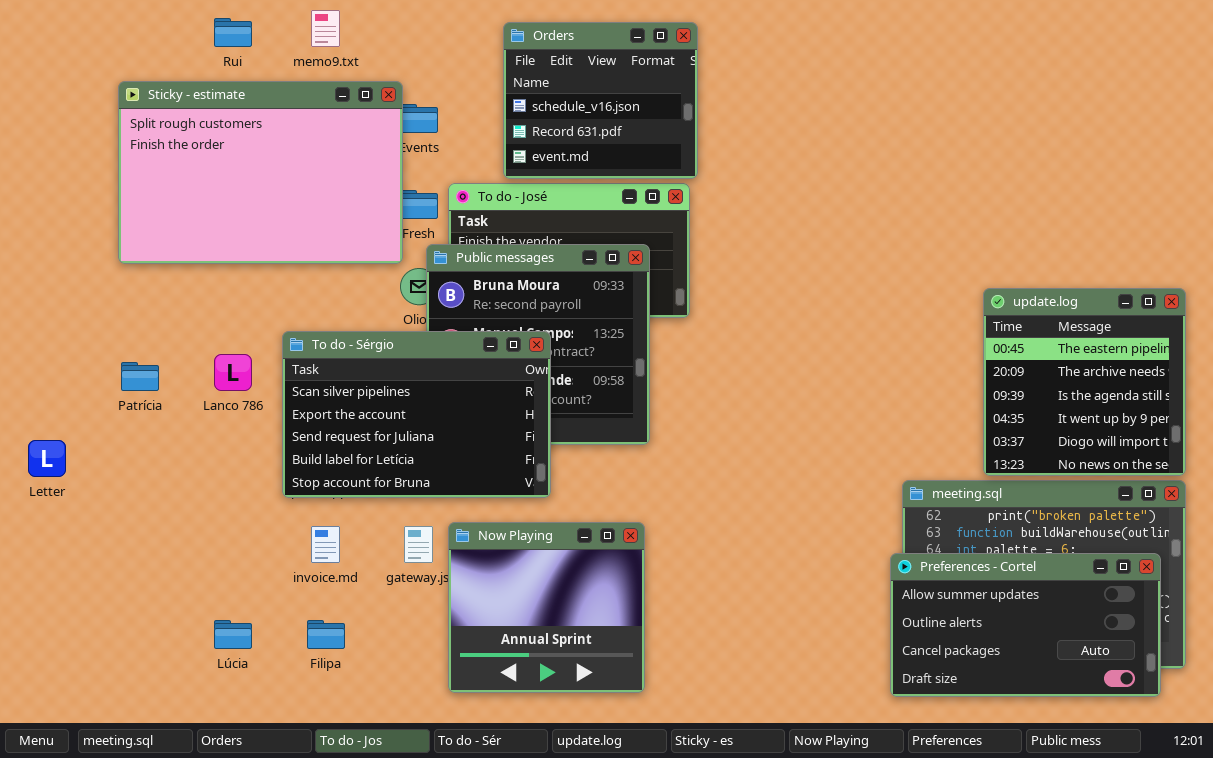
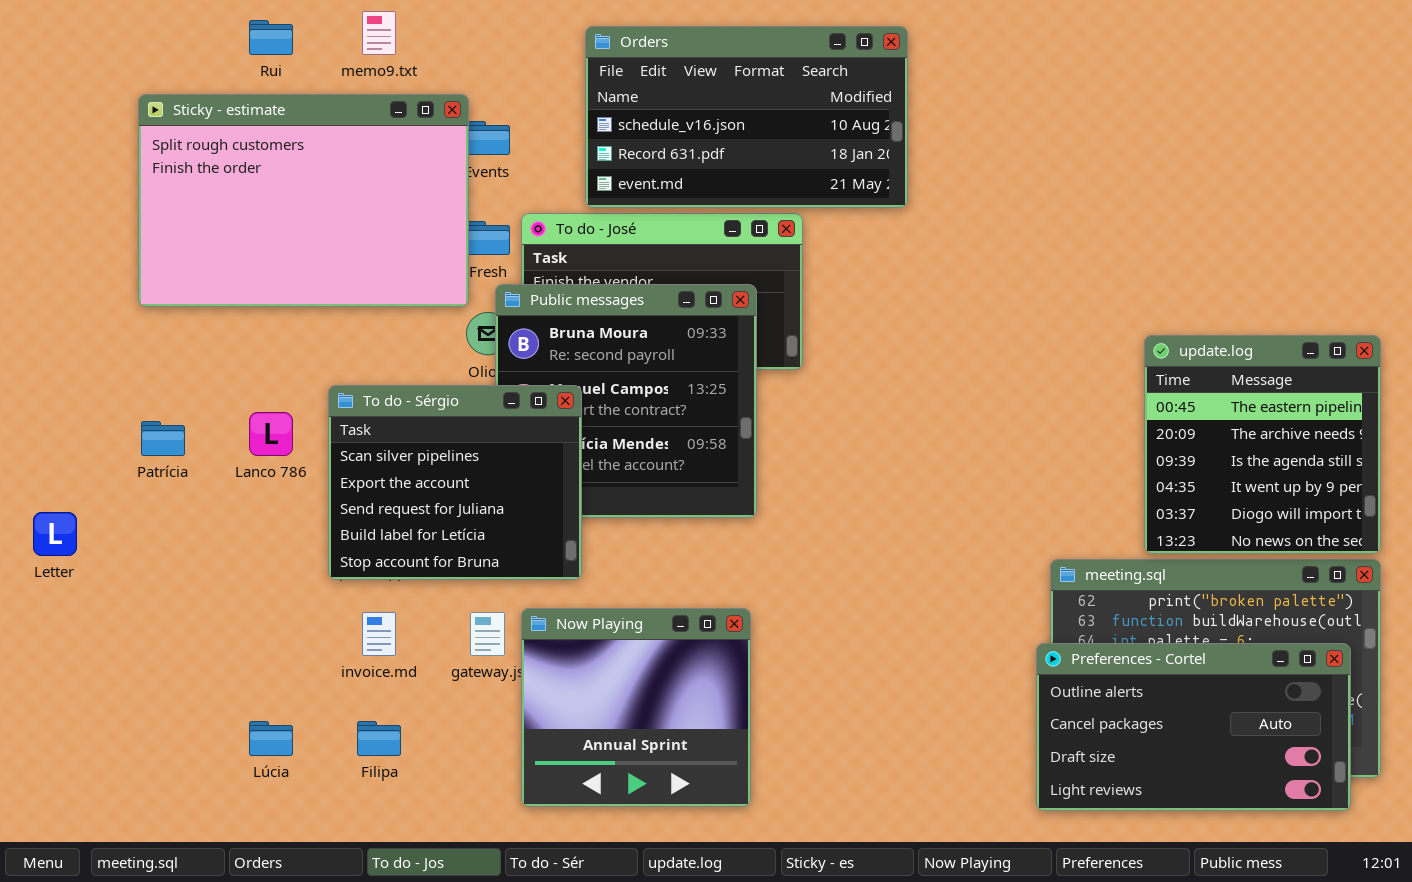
Orders: [503,22,698,179] -> [585,26,908,208], resized
To do - Sérgio: [282,331,551,498] -> [328,385,582,580], resized
Preferences - Cortel: [890,553,1161,697] -> [1036,643,1351,811], scrolled down 1 row

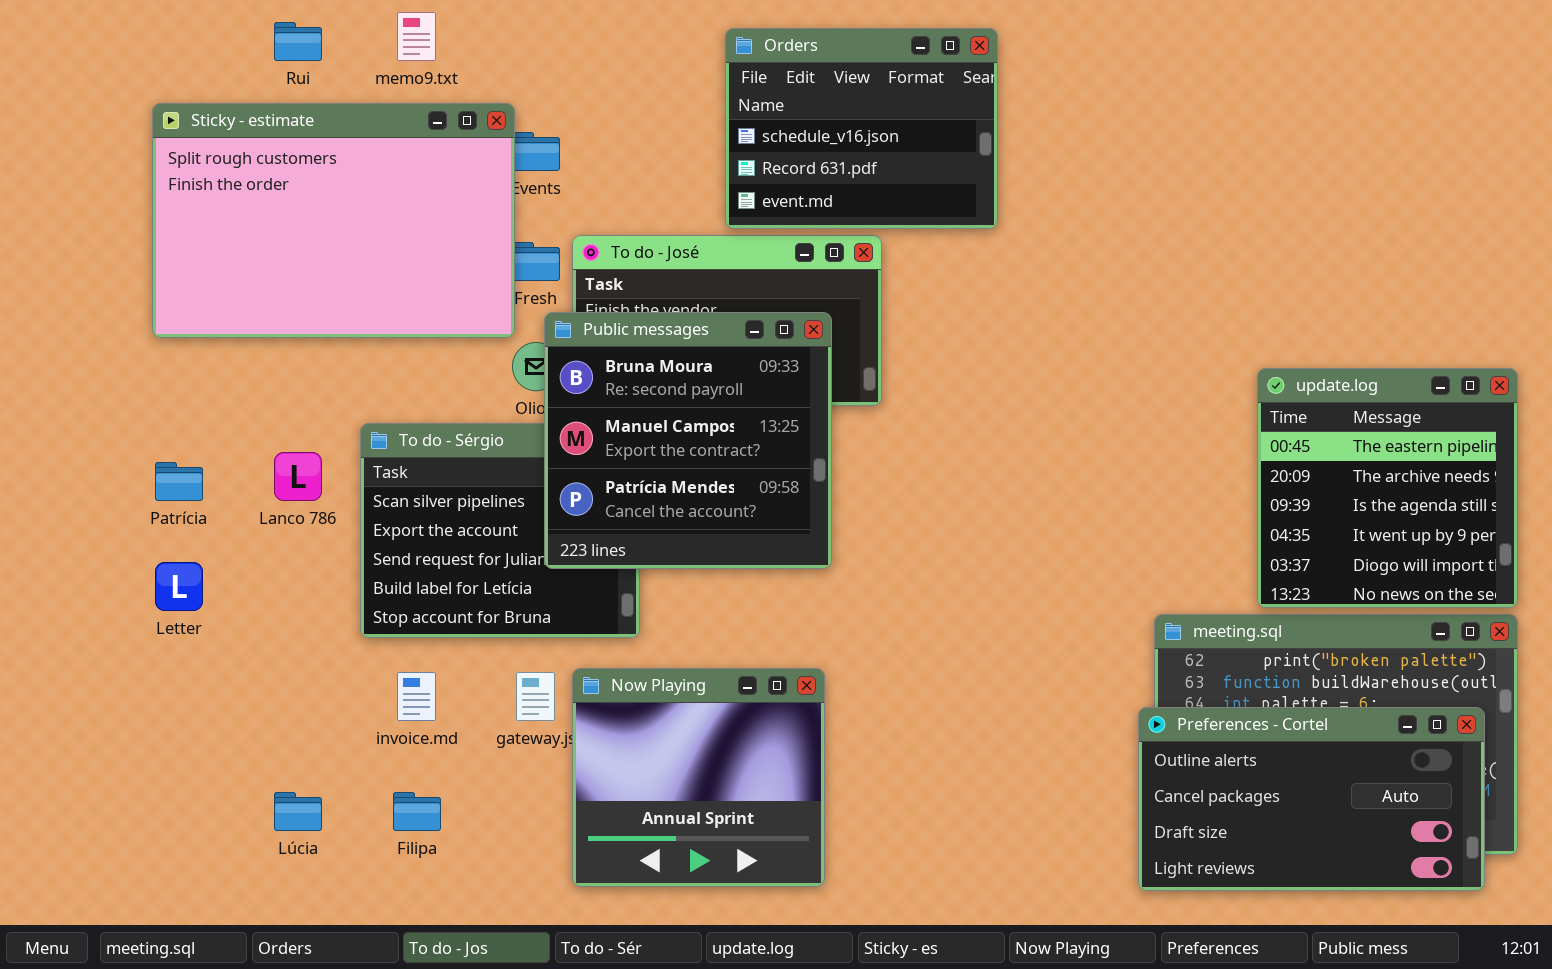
Orders: [585,26,908,208] -> [725,28,998,229], resized
Public messages: [495,284,757,518] -> [544,312,832,569], raised
Letter: [33,512,77,556] -> [155,562,203,611], moved

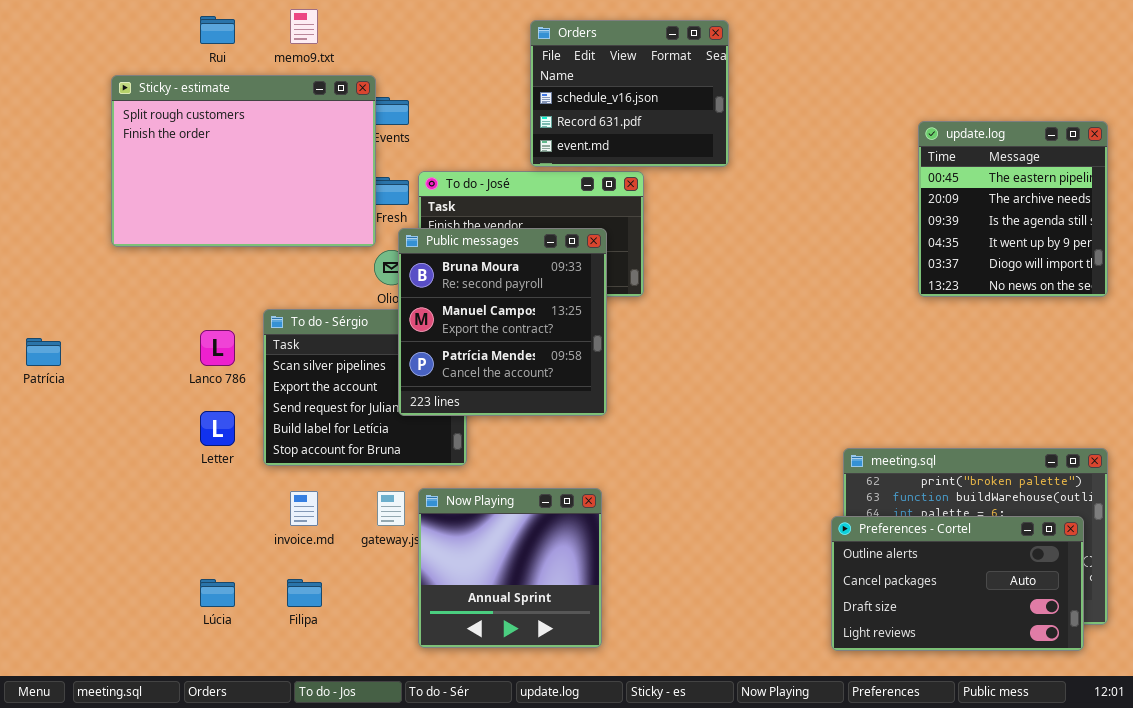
update.log: [1257,368,1518,608] -> [918,121,1108,297], moved
Patrícia: [155,462,203,501] -> [26,338,61,366], moved
Letter: [155,562,203,611] -> [200,411,235,446], moved

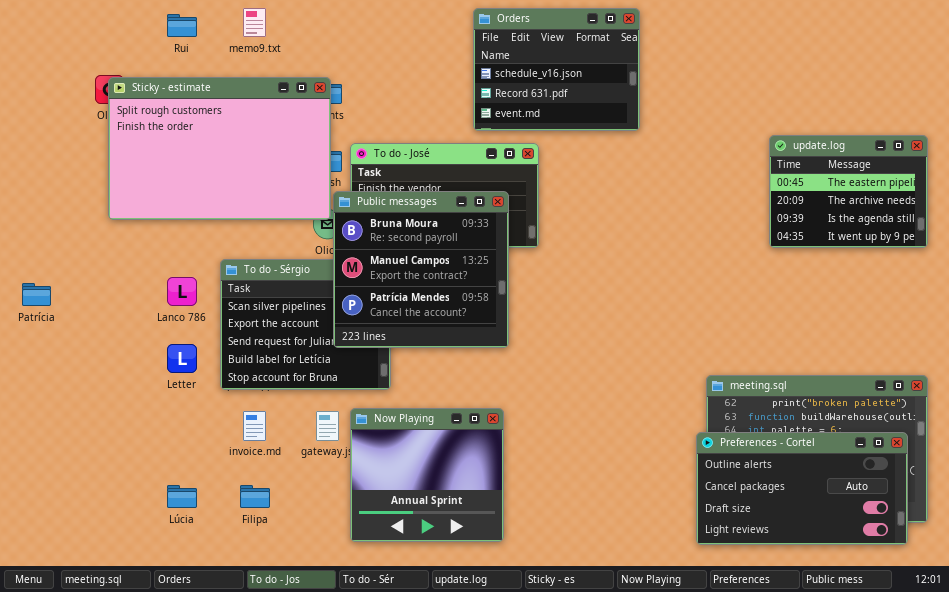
Orders: [530,20,729,167] -> [473,8,640,131], moved
Sticky - estimate: [111,75,376,247] -> [108,77,331,220], moved
update.log: [918,121,1108,297] -> [769,135,928,248], resized

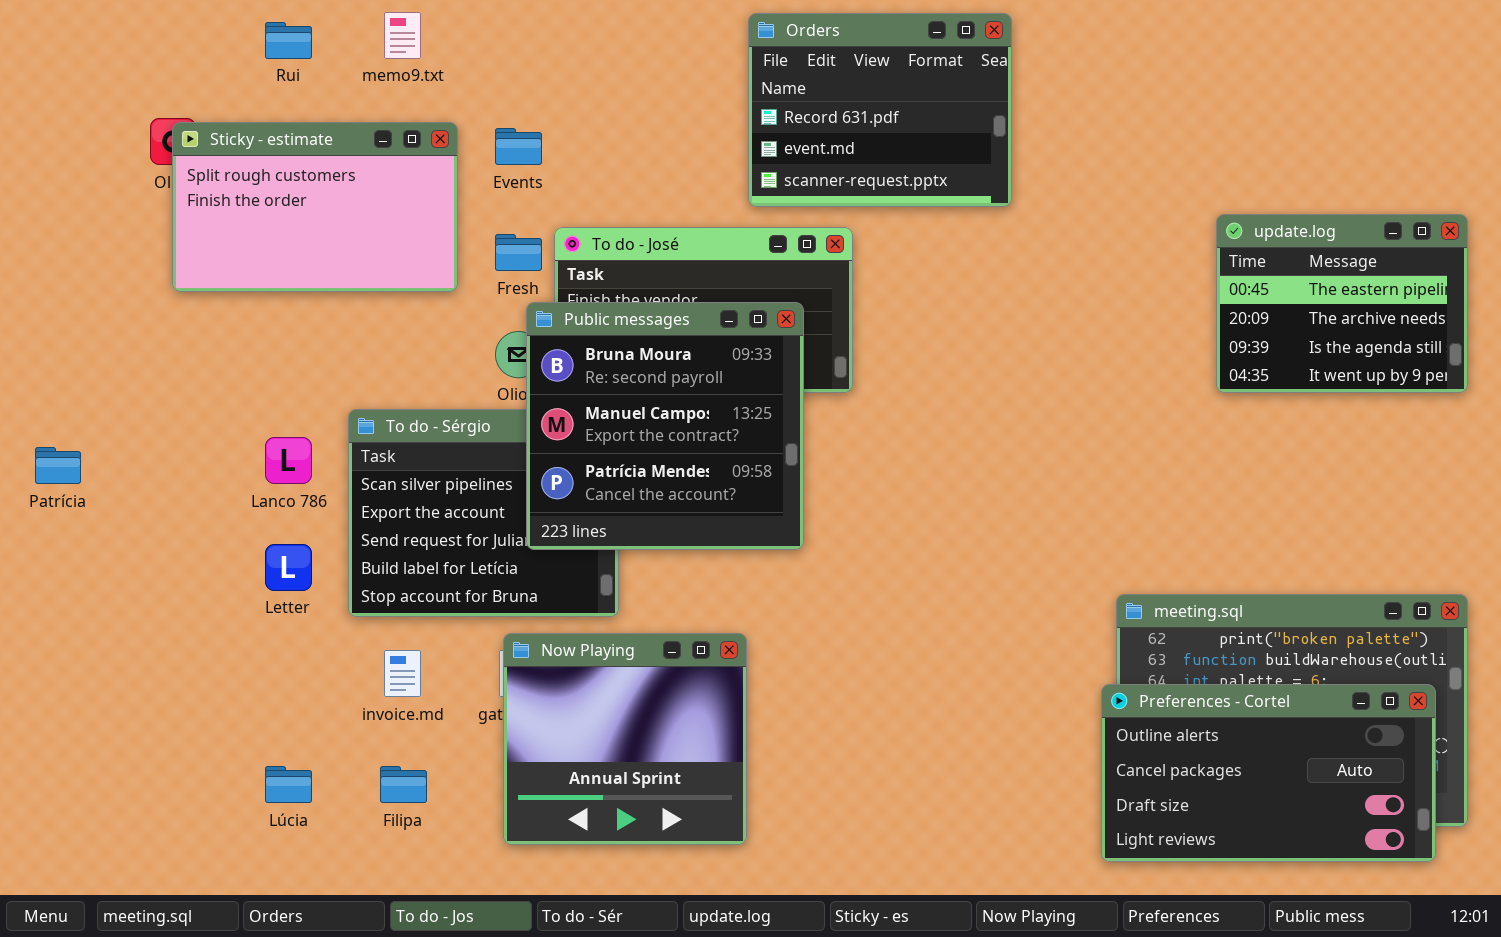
Orders: [473,8,640,131] -> [748,13,1012,207], scrolled down 1 row
Sticky - estimate: [108,77,331,220] -> [172,122,458,292], resized
Now Playing: [350,408,504,542] -> [503,633,747,845], moved

